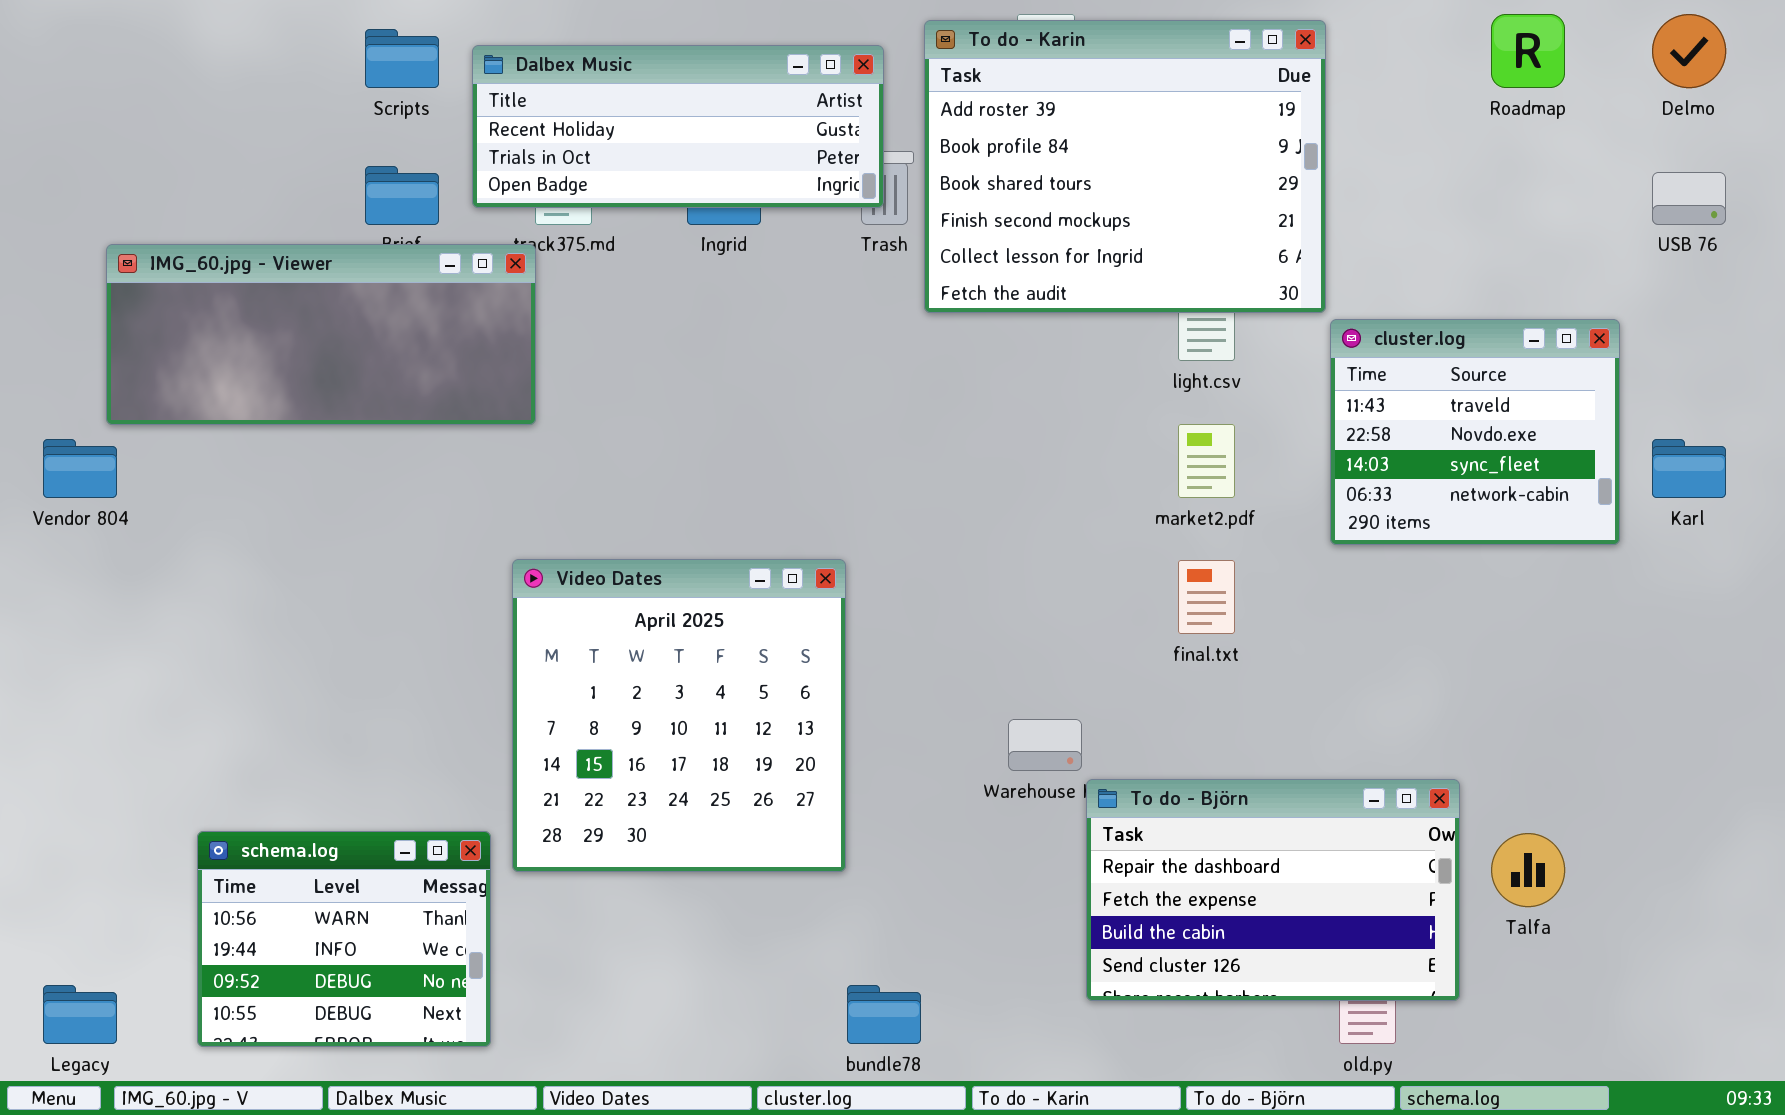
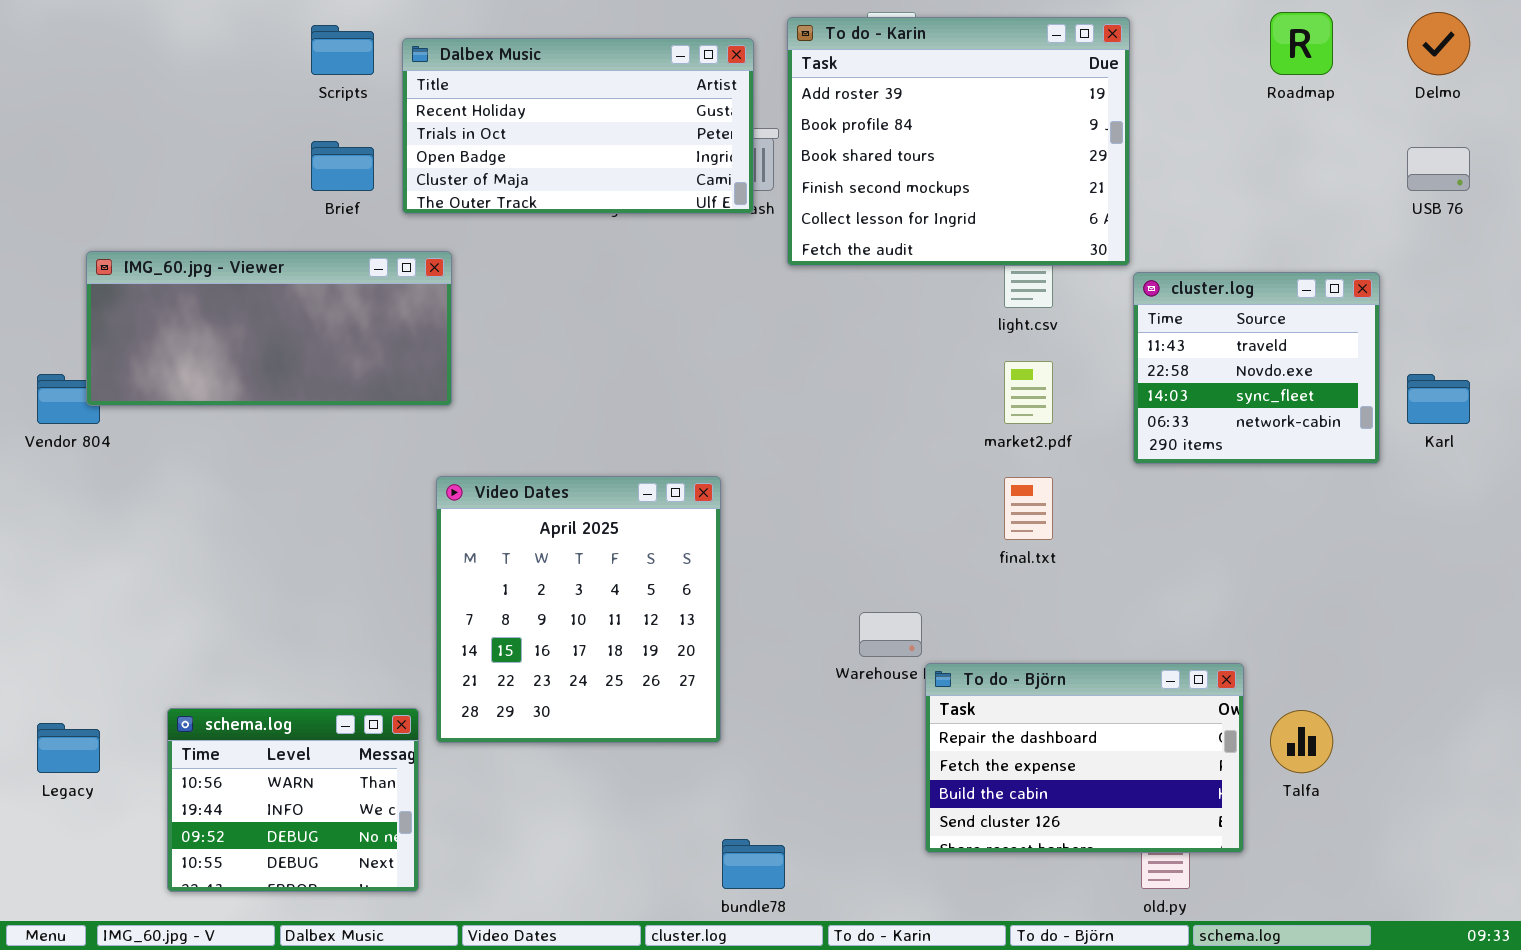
Dalbex Music: [472,45,884,208] -> [402,38,754,214], resized
IMG_60.jpg - Viewer: [106,244,536,425] -> [86,251,452,406], moved
Legacy: [43,985,117,1044] -> [37,723,100,773], moved

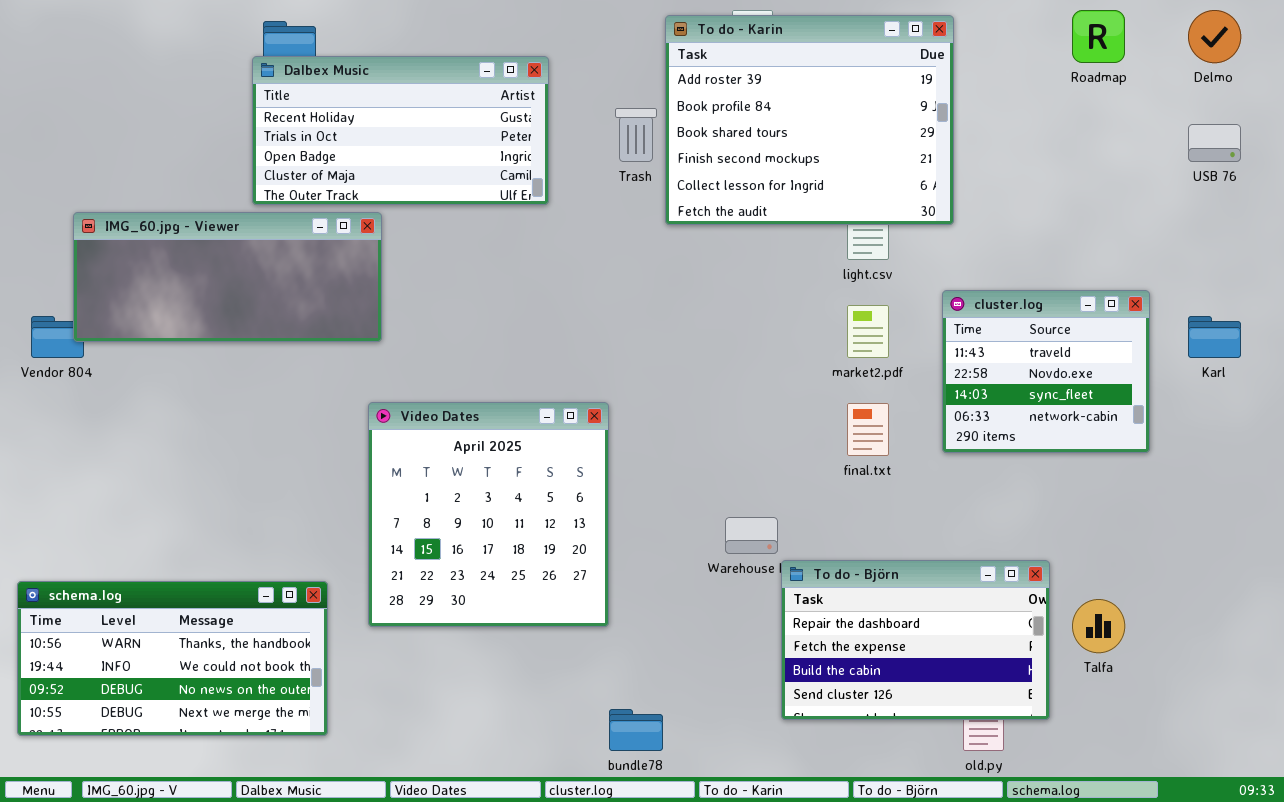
Dalbex Music: [402,38,754,214] -> [252,56,549,205], moved
cluster.log: [1133,272,1380,464] -> [942,290,1150,453], moved
schema.log: [167,708,419,892] -> [17,581,328,736], moved, resized

